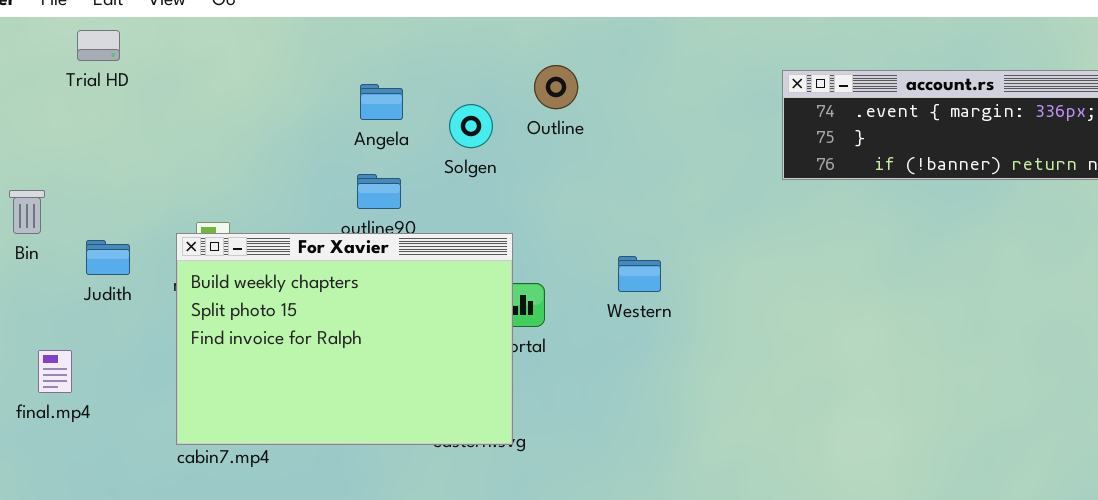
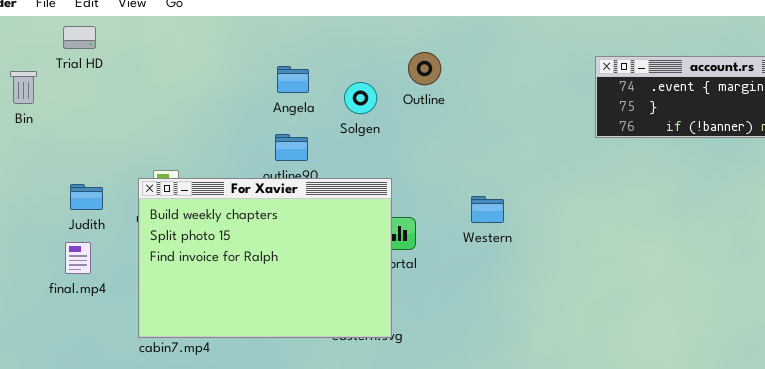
Bin: [9,190,45,234] -> [10,71,37,104], moved
final.mp4: [38,350,72,393] -> [65,242,91,274], moved

